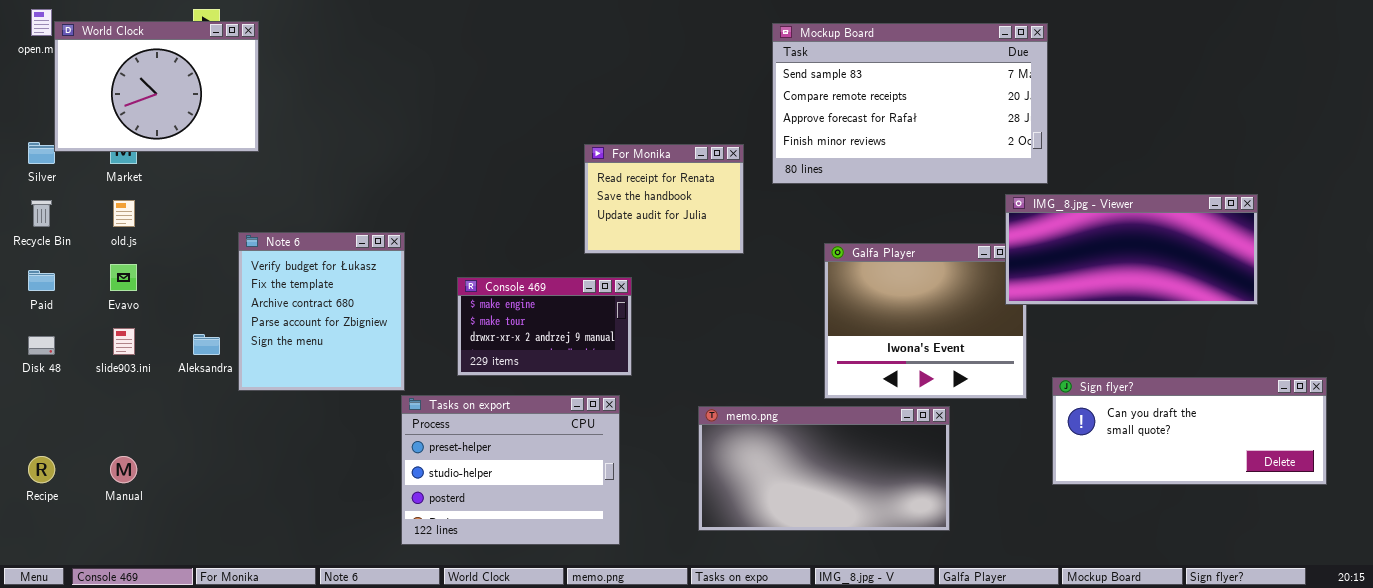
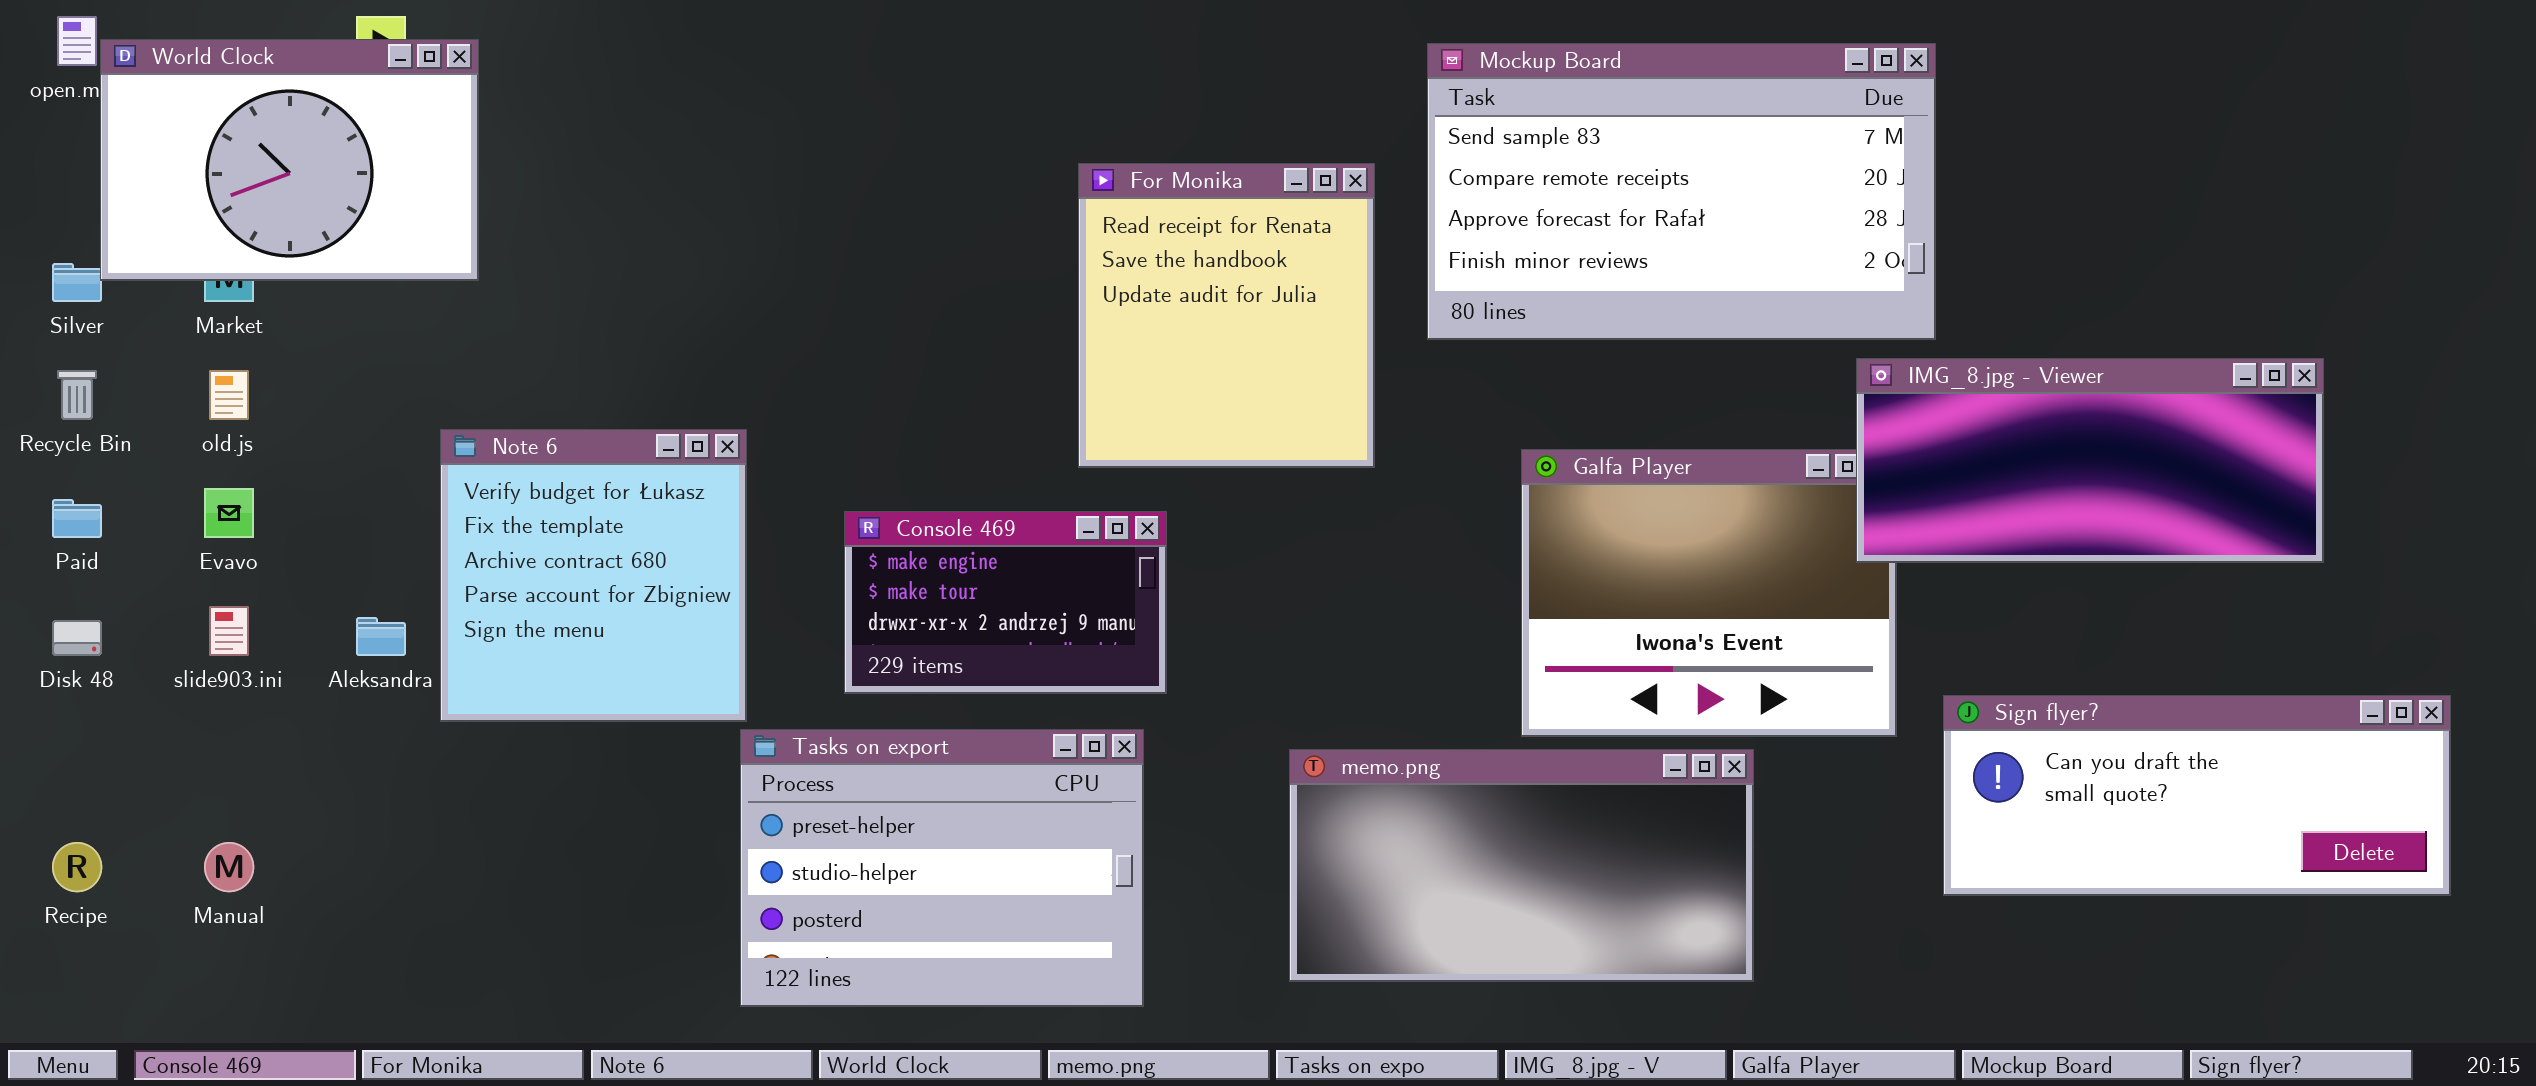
For Monika: [584,144,744,254] -> [1078,163,1375,468], resized

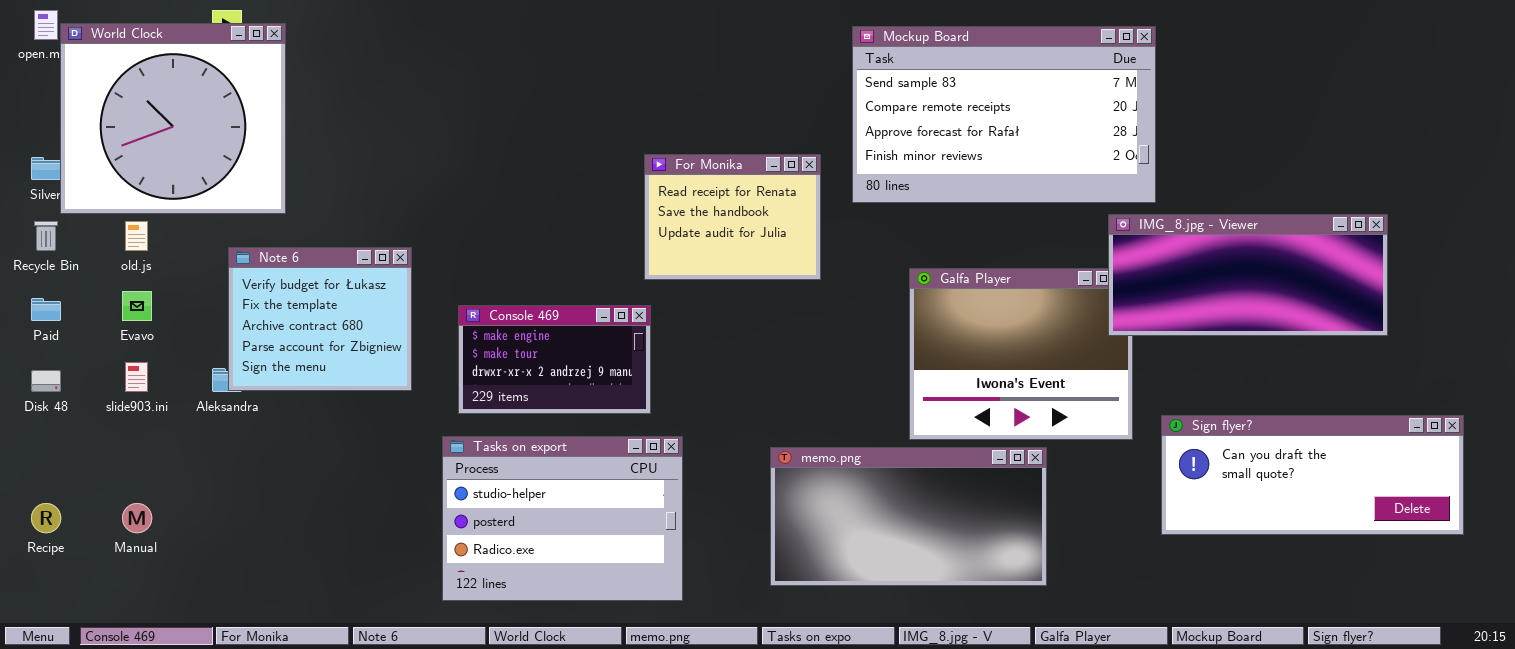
World Clock: [100,39,479,281] -> [60,23,286,214], resized
For Monika: [1078,163,1375,468] -> [644,154,821,280], resized
Note 6: [440,429,747,722] -> [228,247,412,391], moved, resized
Console 469: [844,511,1167,694] -> [458,305,651,414], moved
Tasks on export: [740,729,1144,1007] -> [442,436,683,601], scrolled down 1 row

